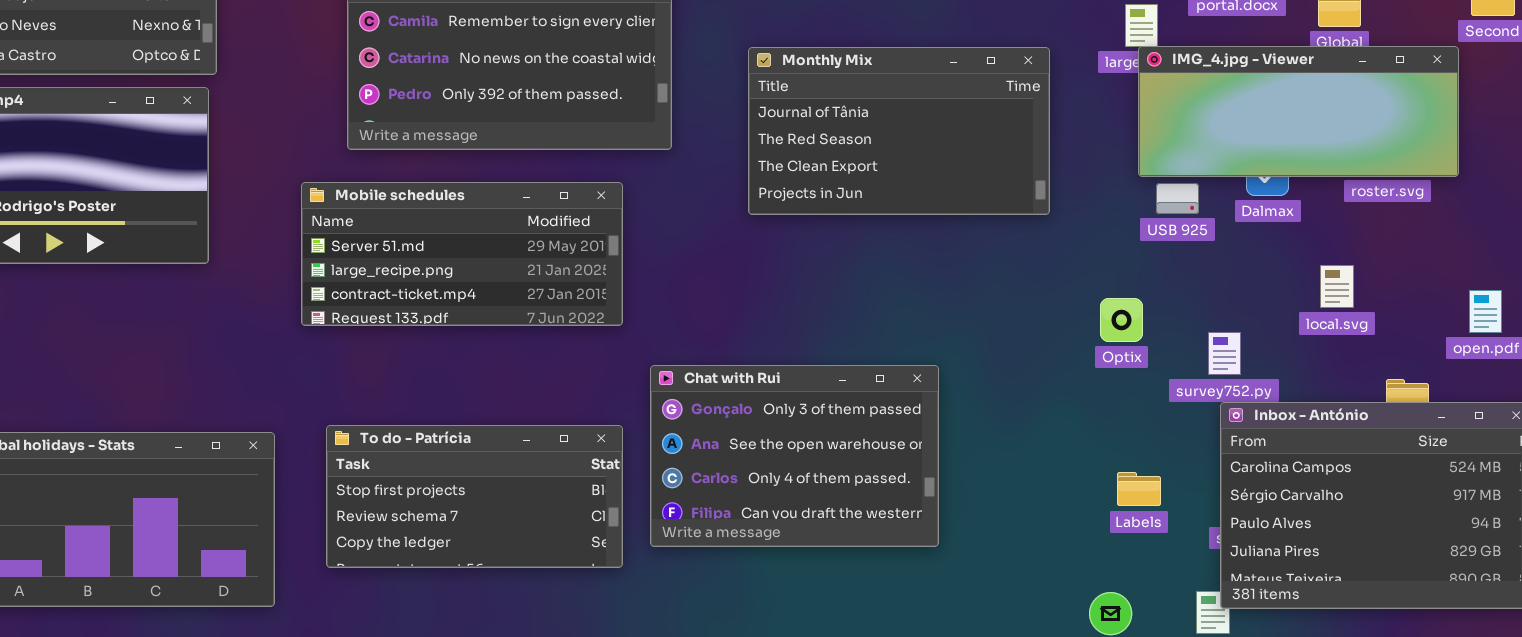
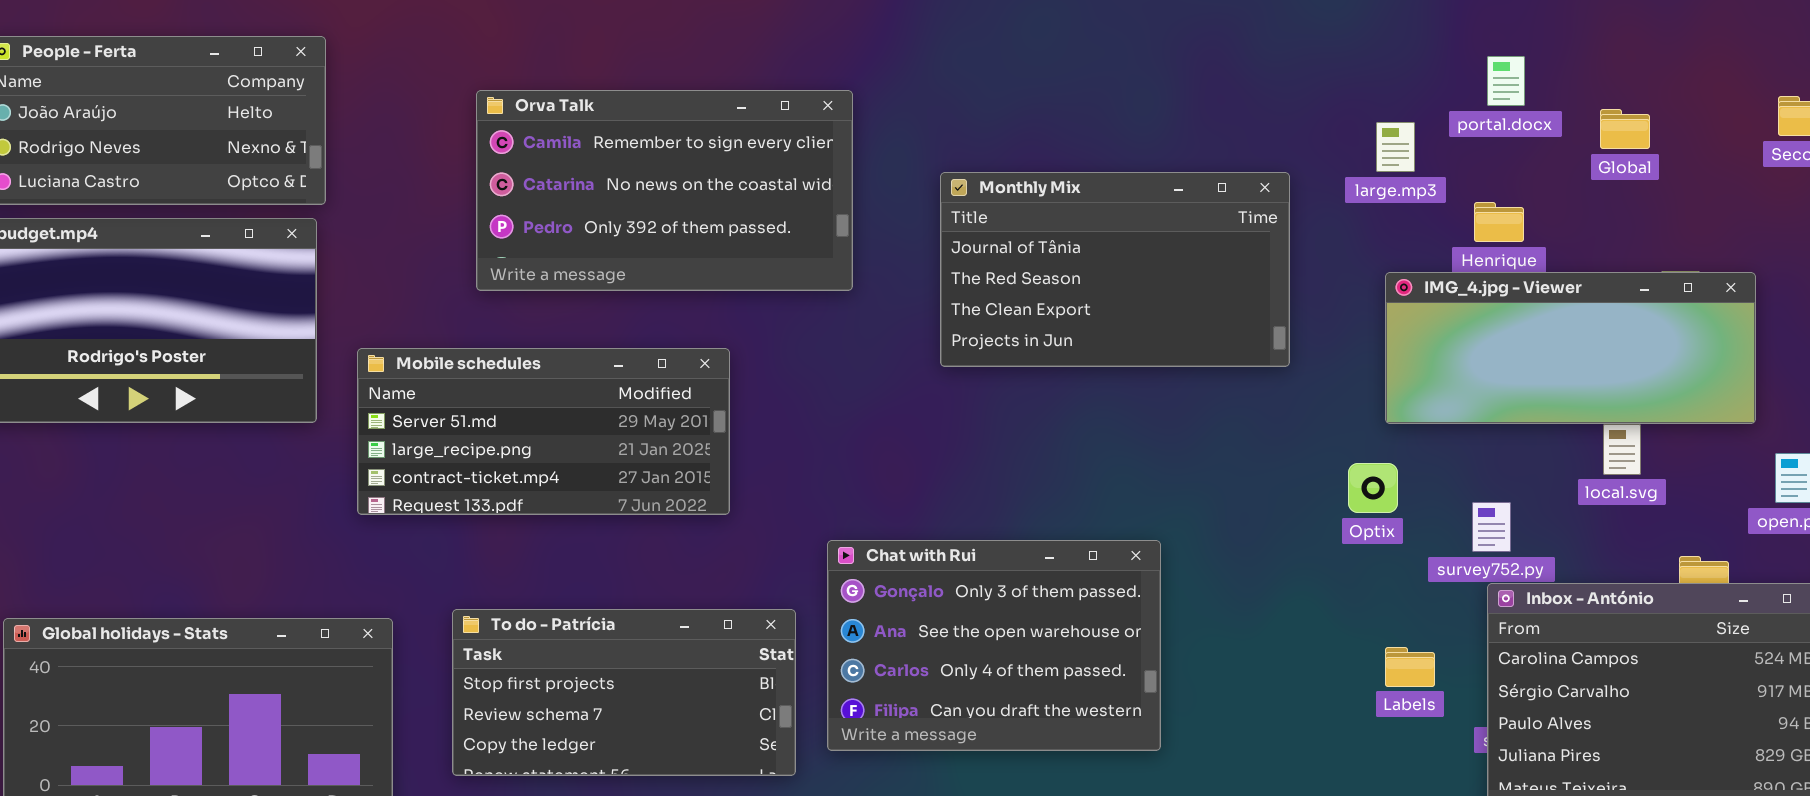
IMG_4.jpg - Viewer: [1138,46,1459,177] -> [1385,272,1756,424], moved
Mobile schedules: [301,182,623,326] -> [357,348,730,515], moved
Labels: [1117,472,1161,506] -> [1385,647,1435,687], moved

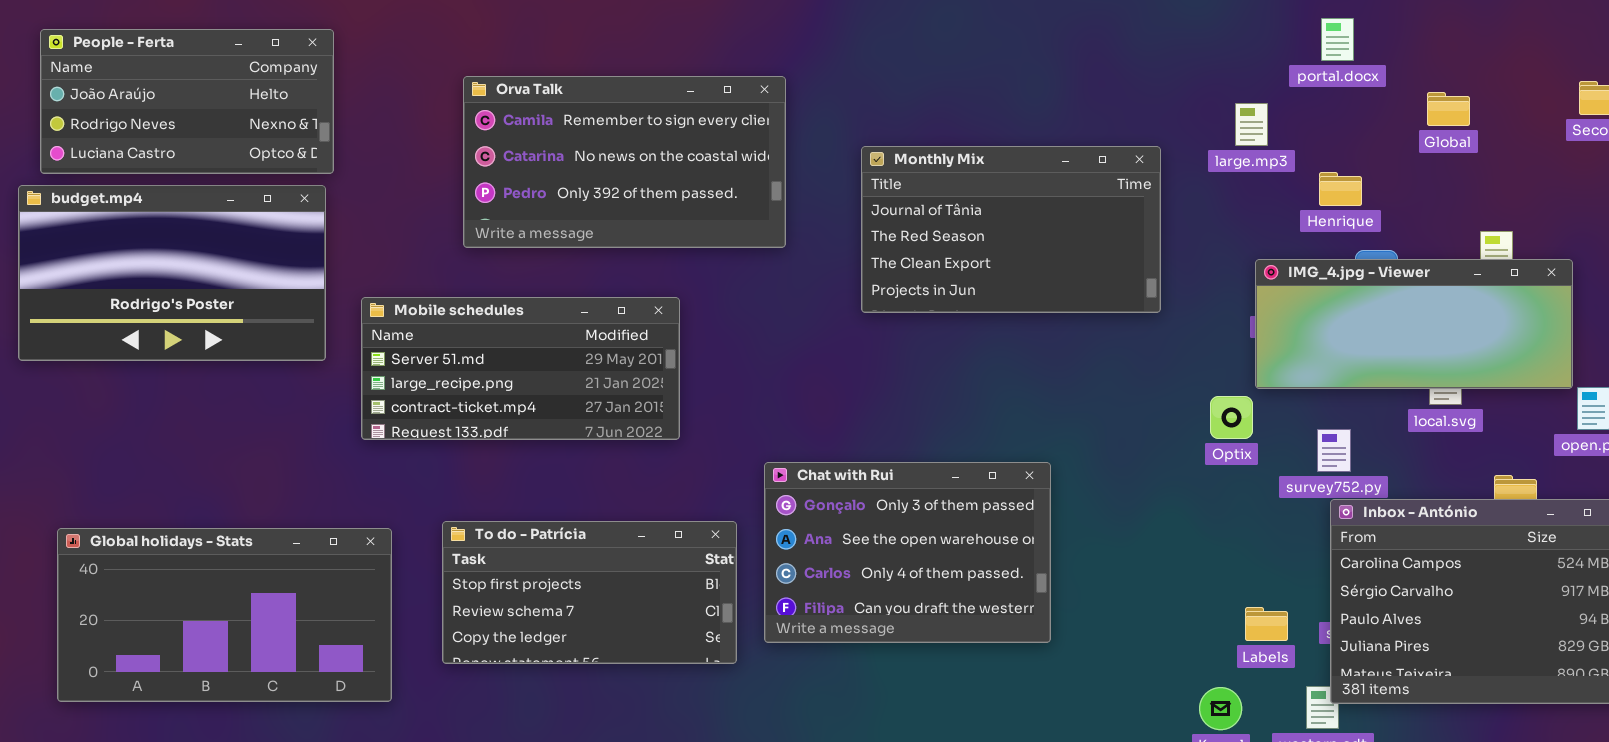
portal.docx: [1487,56,1525,106] -> [1321,18,1354,61], moved
IMG_4.jpg - Viewer: [1385,272,1756,424] -> [1255,259,1573,389], moved
Labels: [1385,647,1435,687] -> [1245,607,1288,641], moved

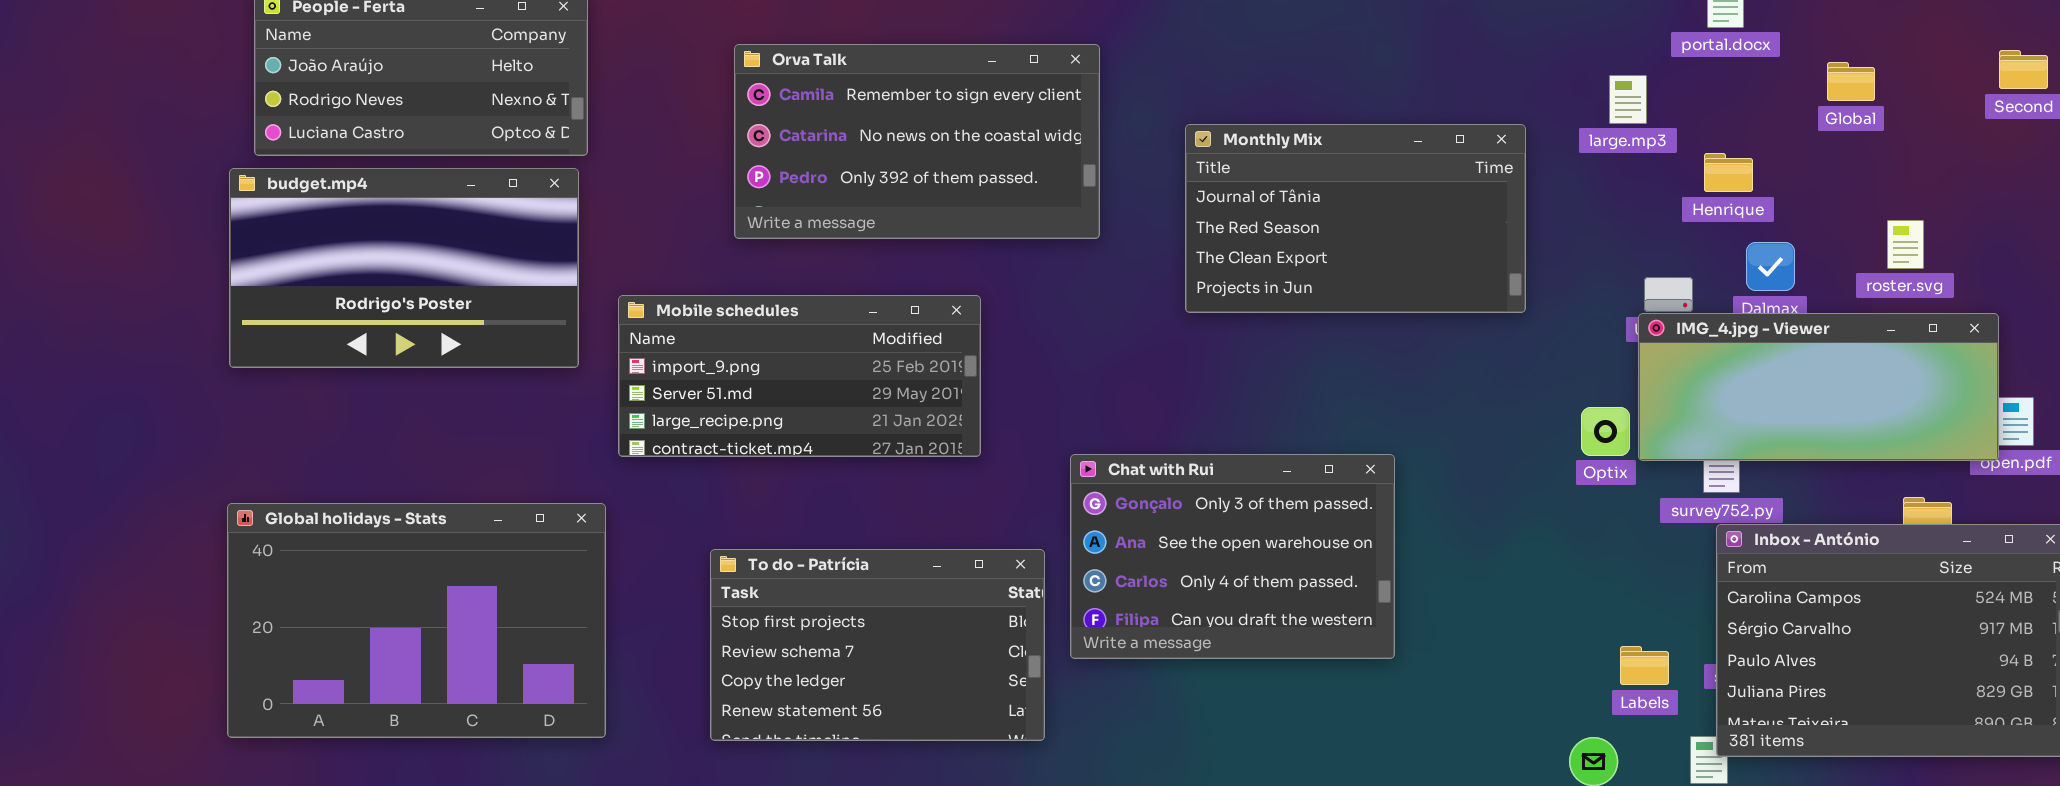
IMG_4.jpg - Viewer: [1255,259,1573,389] -> [1638,313,1999,461], moved
Mobile schedules: [361,297,680,440] -> [618,295,981,457], scrolled up 1 row
Chat with Rui: [764,462,1051,643] -> [1070,454,1395,659], moved
To do - Patrícia: [442,521,737,664] -> [710,549,1045,741], resized
Global holidays - Stats: [57,528,392,702] -> [227,503,606,738], moved, resized

